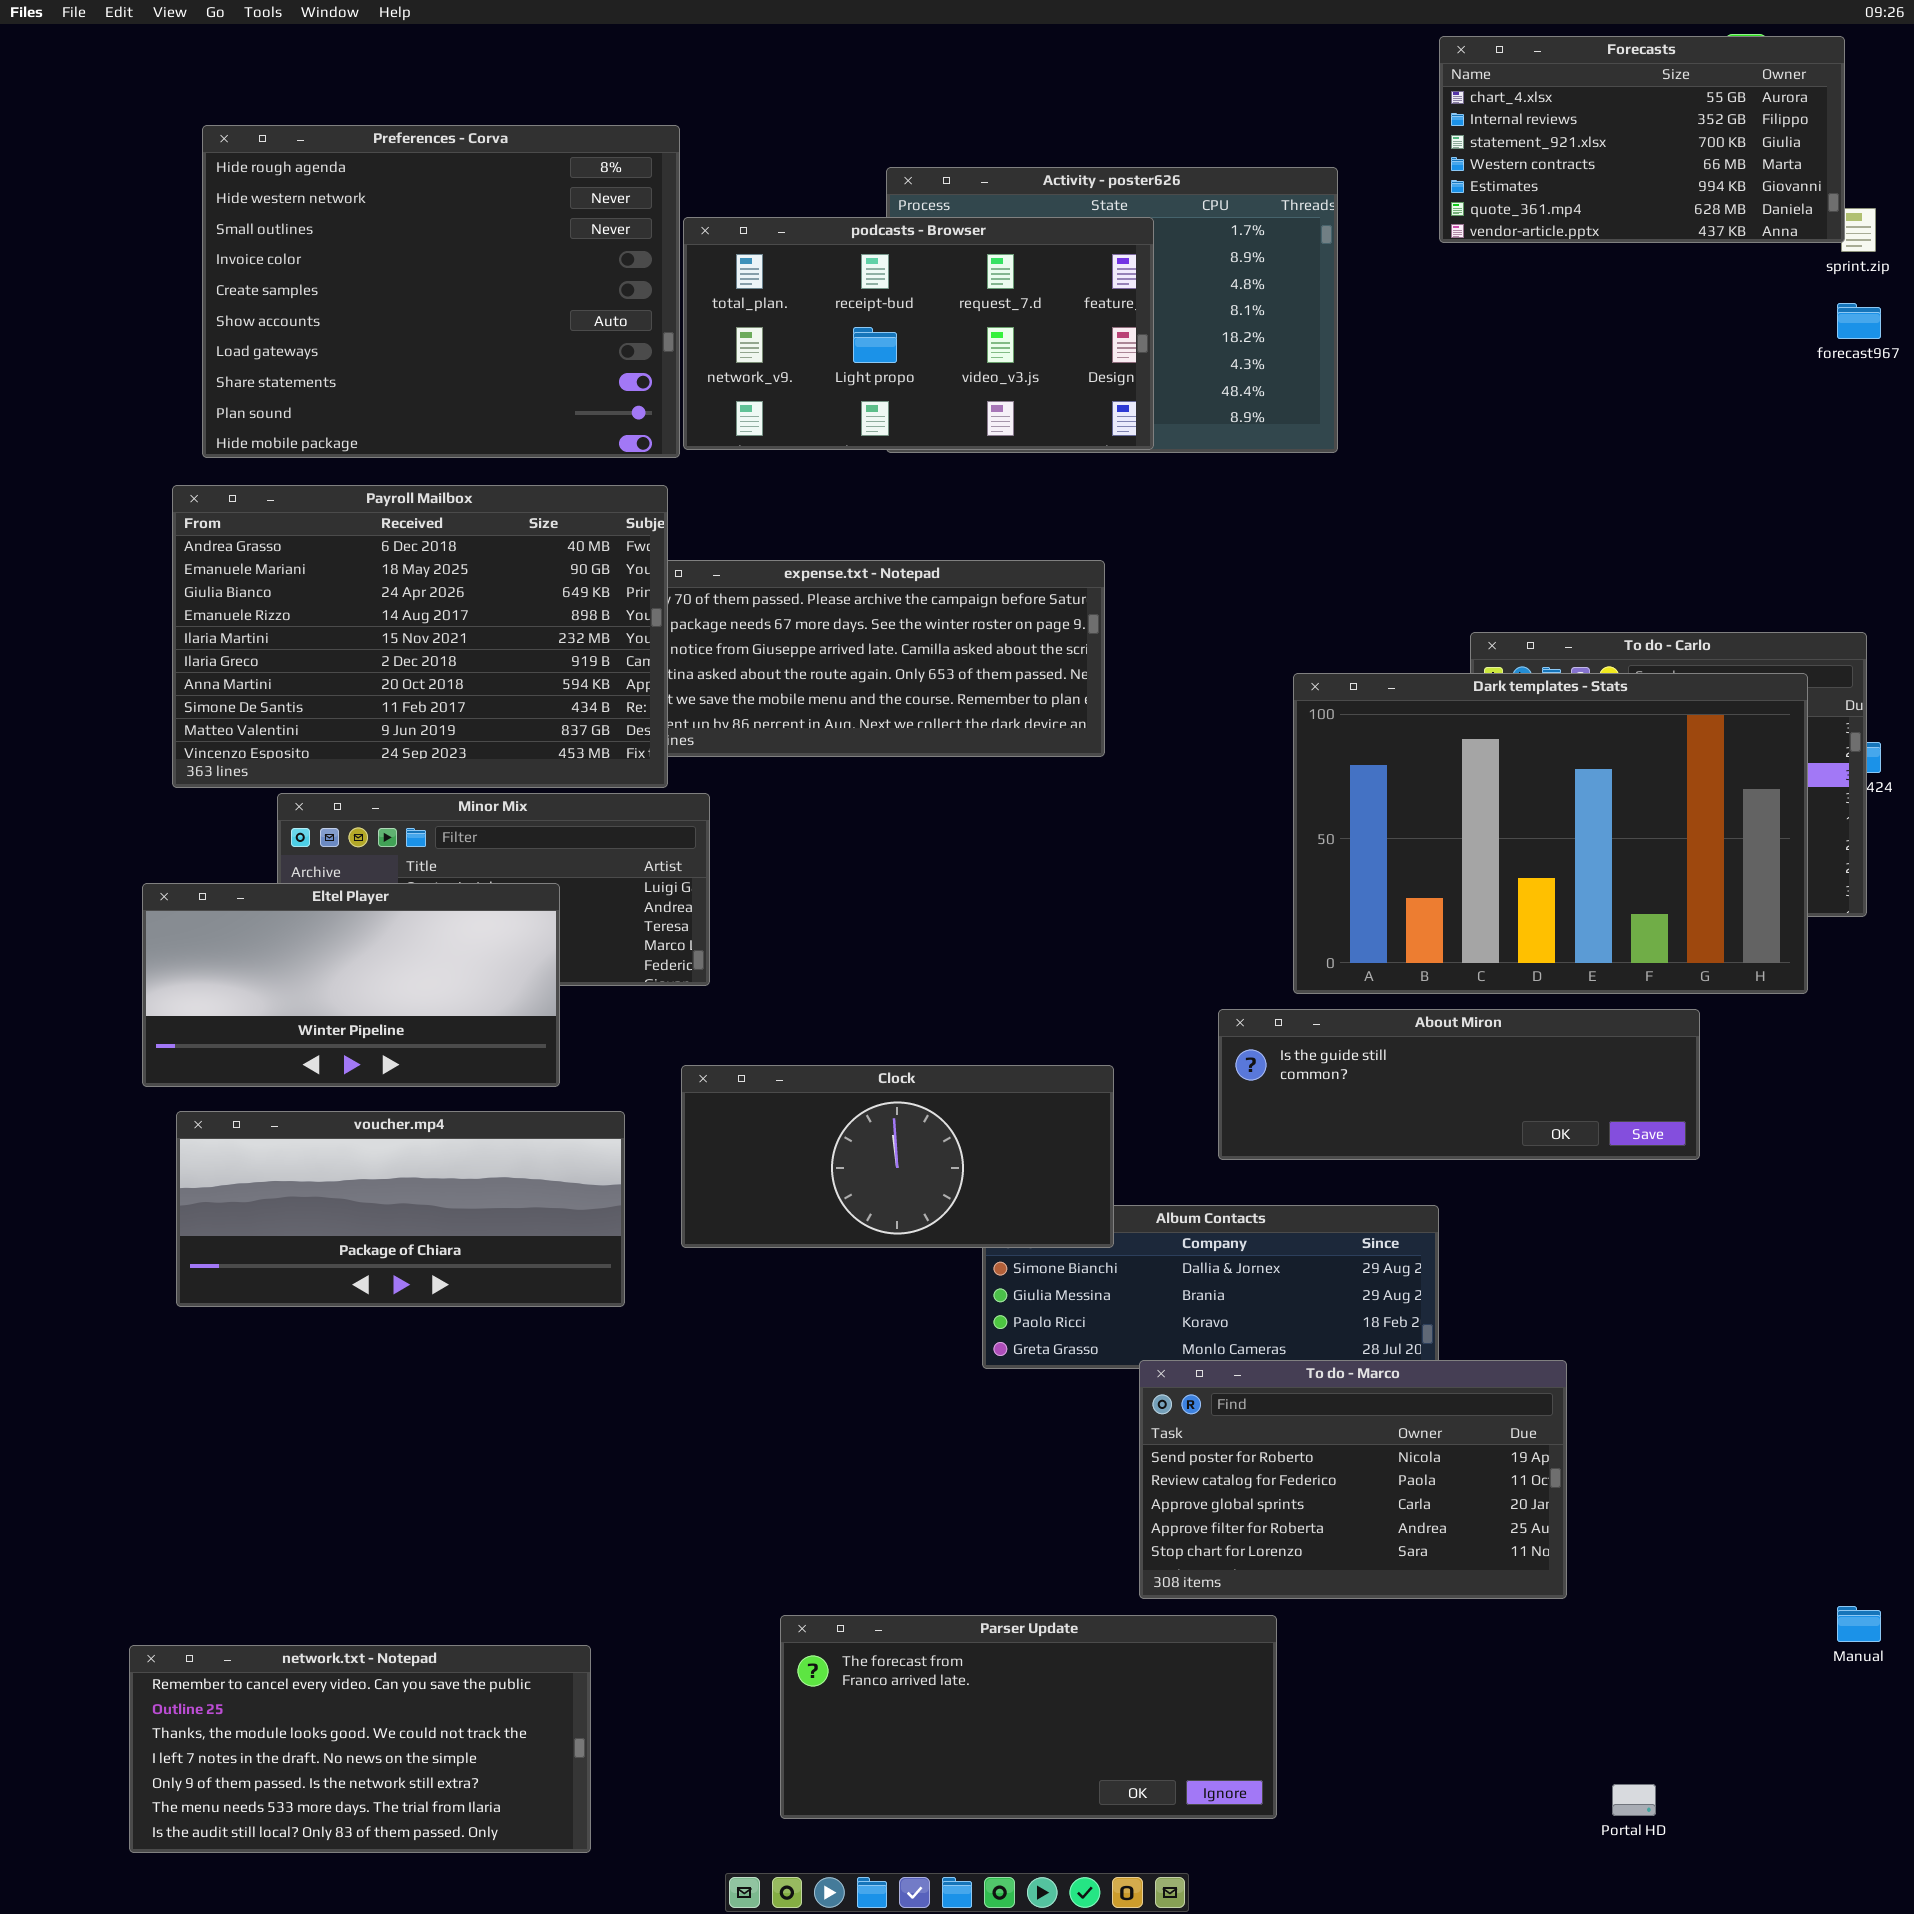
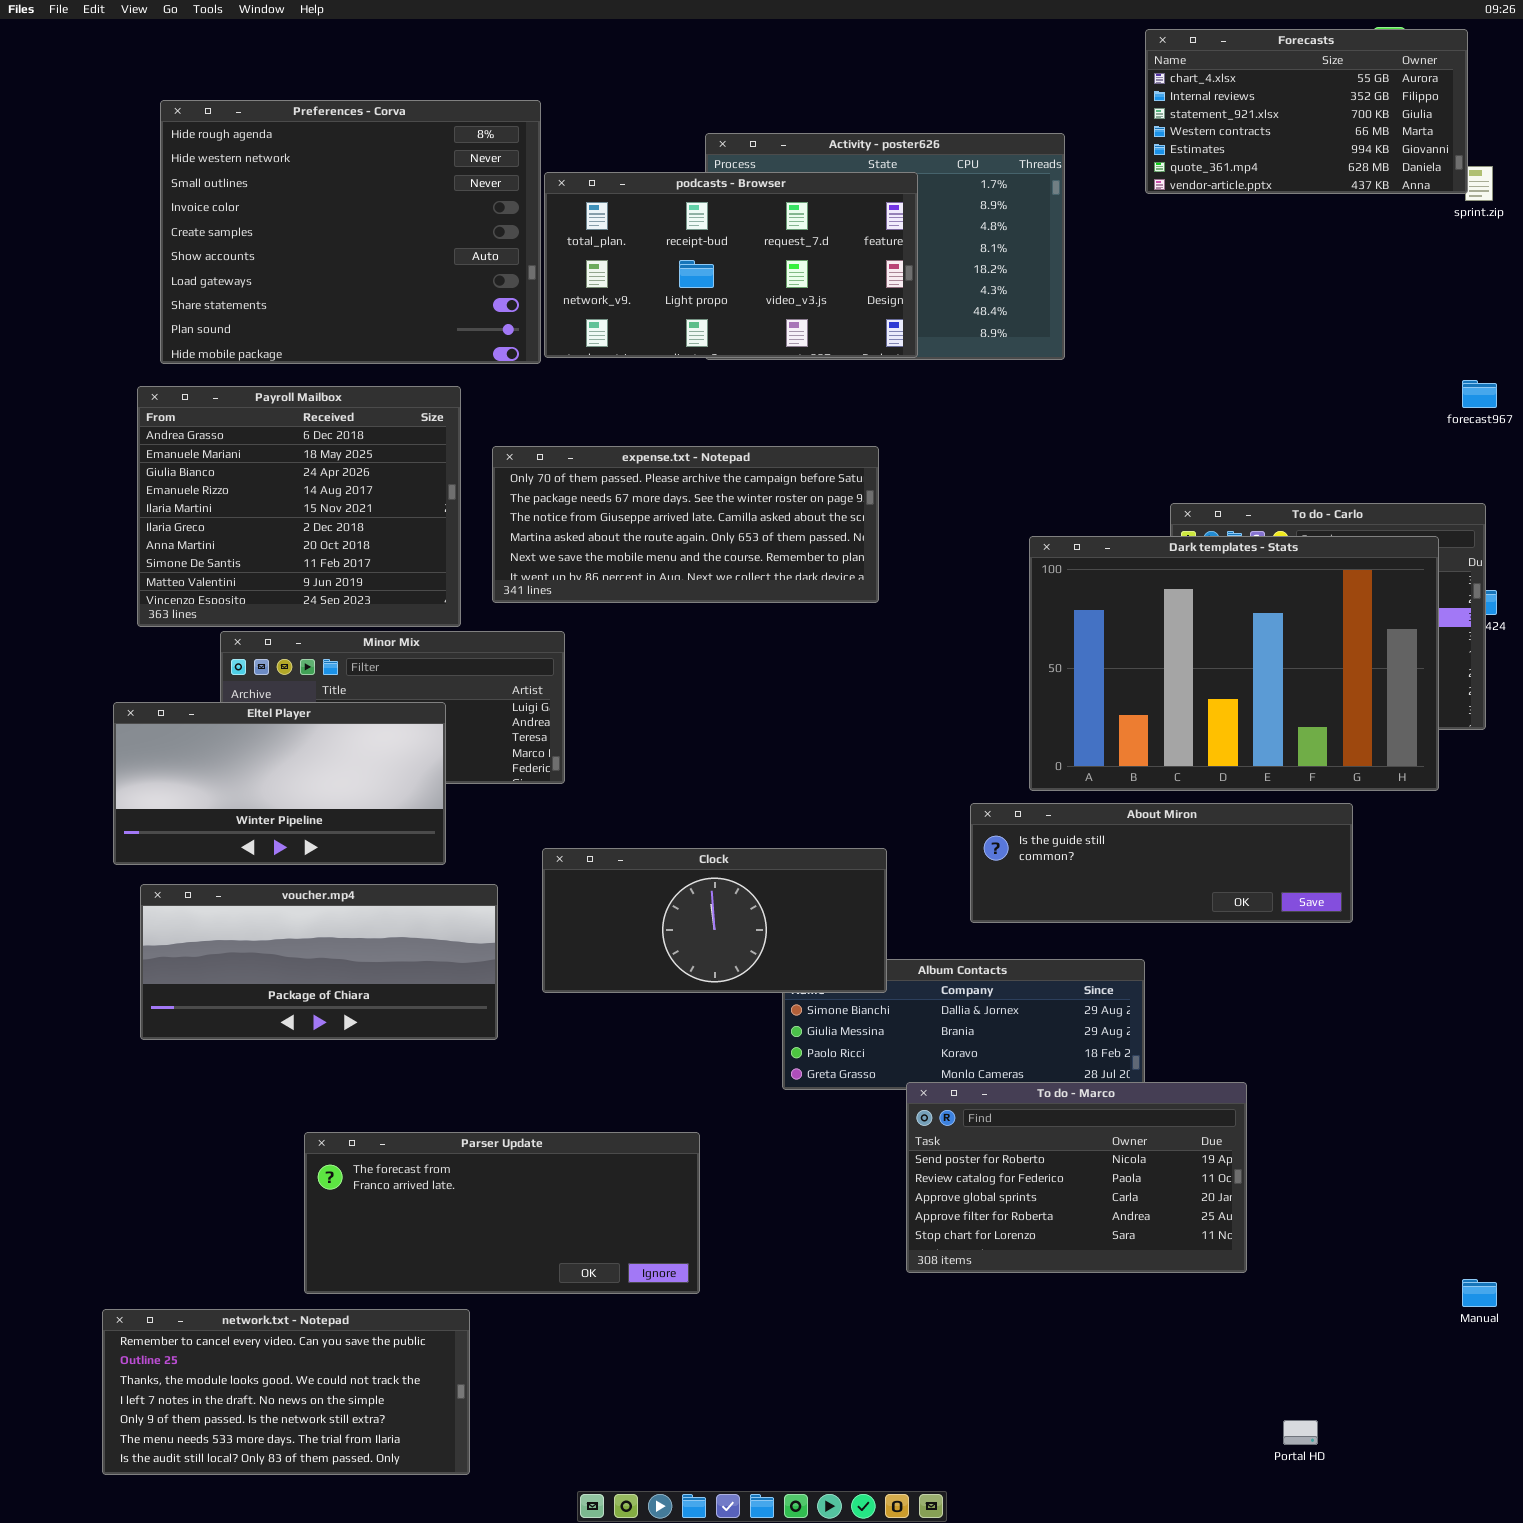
forecast967: [1837,303,1881,339] -> [1462,380,1497,408], moved
Payroll Mailbox: [172,485,668,788] -> [137,386,461,627], resized
Parser Update: [780,1615,1277,1819] -> [304,1132,700,1294], moved

